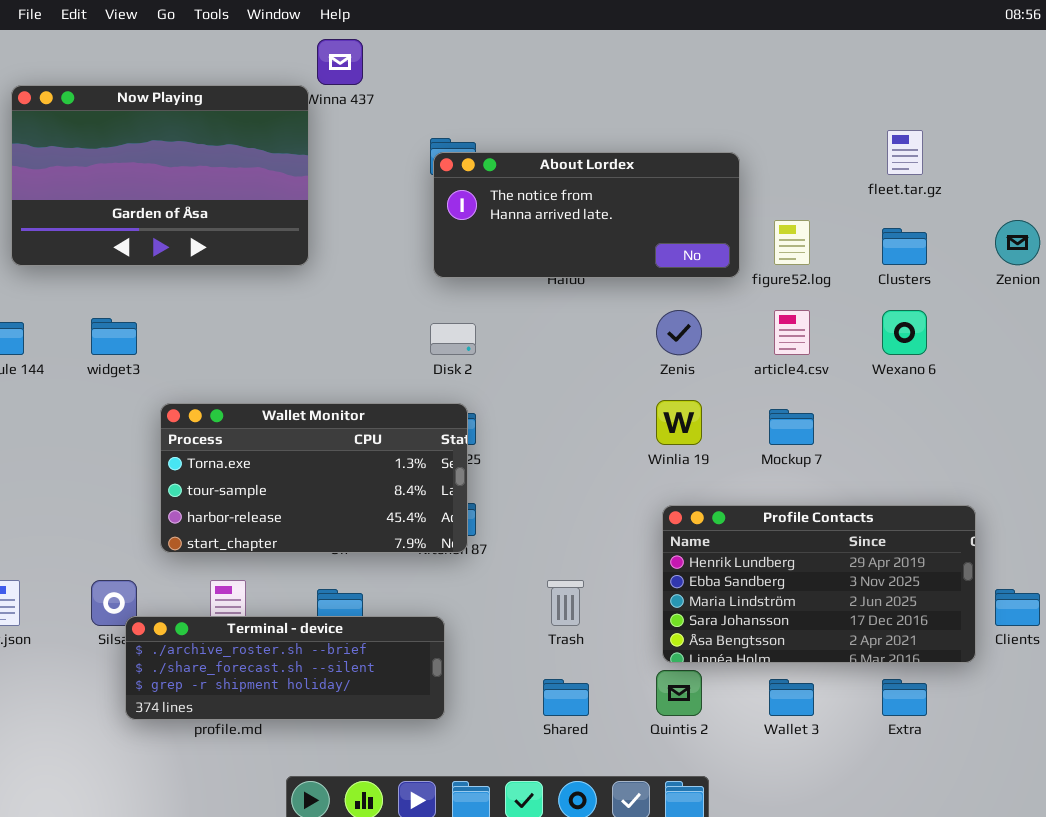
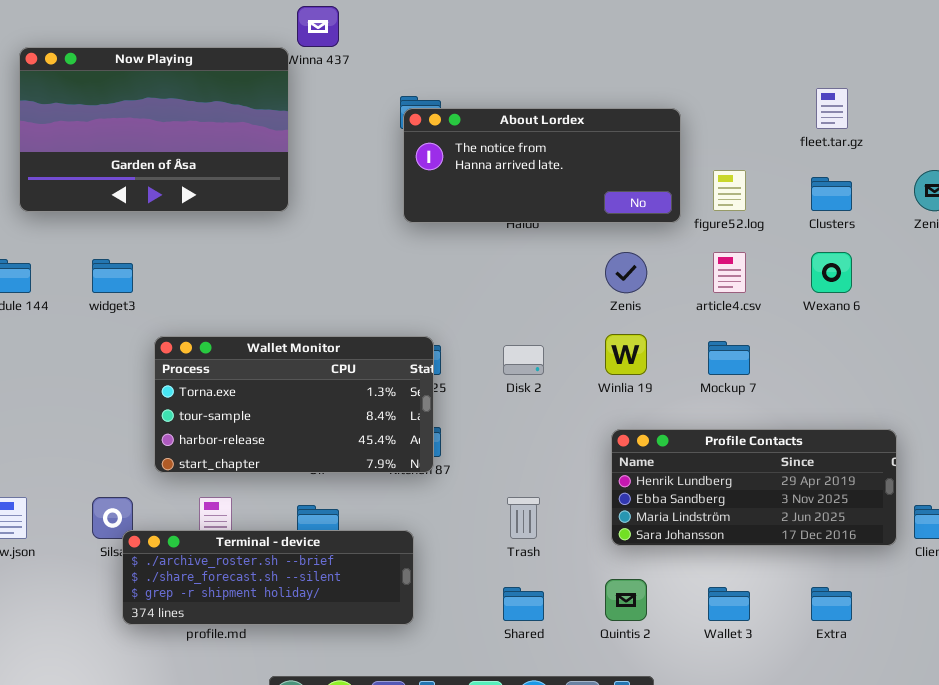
Disk 2: [430,323,476,355] -> [503,345,544,375], moved
Profile Contacts: [662,505,976,663] -> [611,429,897,546], resized

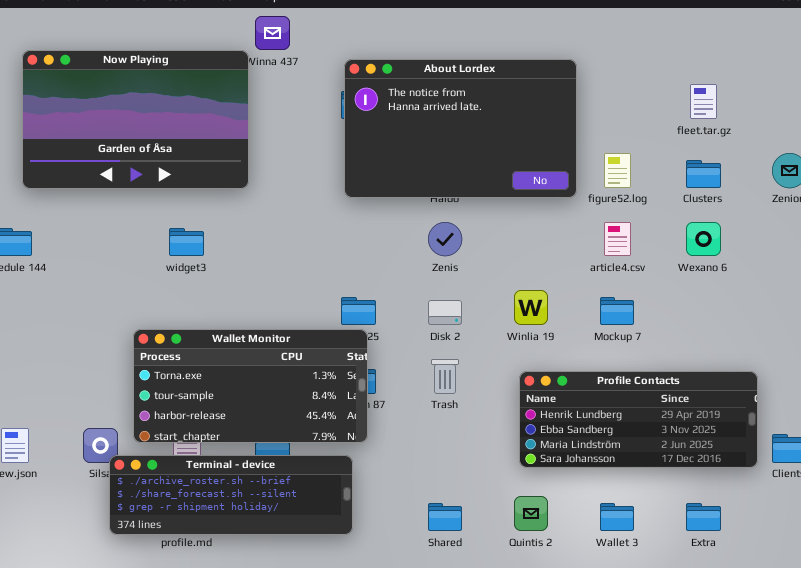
About Lordex: [403,108,681,223] -> [344,59,577,198], resized
Zenis: [605,252,647,293] -> [428,222,462,256], moved
widget3: [92,259,133,293] -> [169,228,204,256], moved
Wallet Monitor: [154,336,434,473] -> [133,329,368,443], moved
Trash: [507,497,540,539] -> [431,359,459,394], moved

